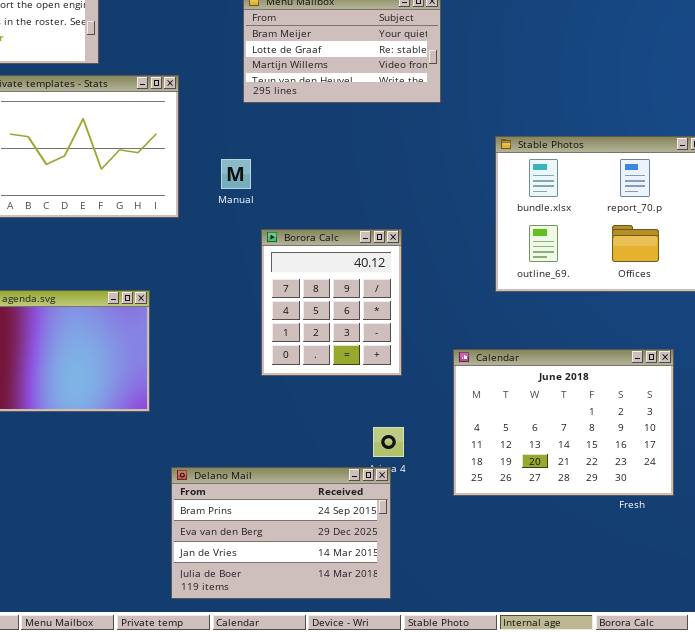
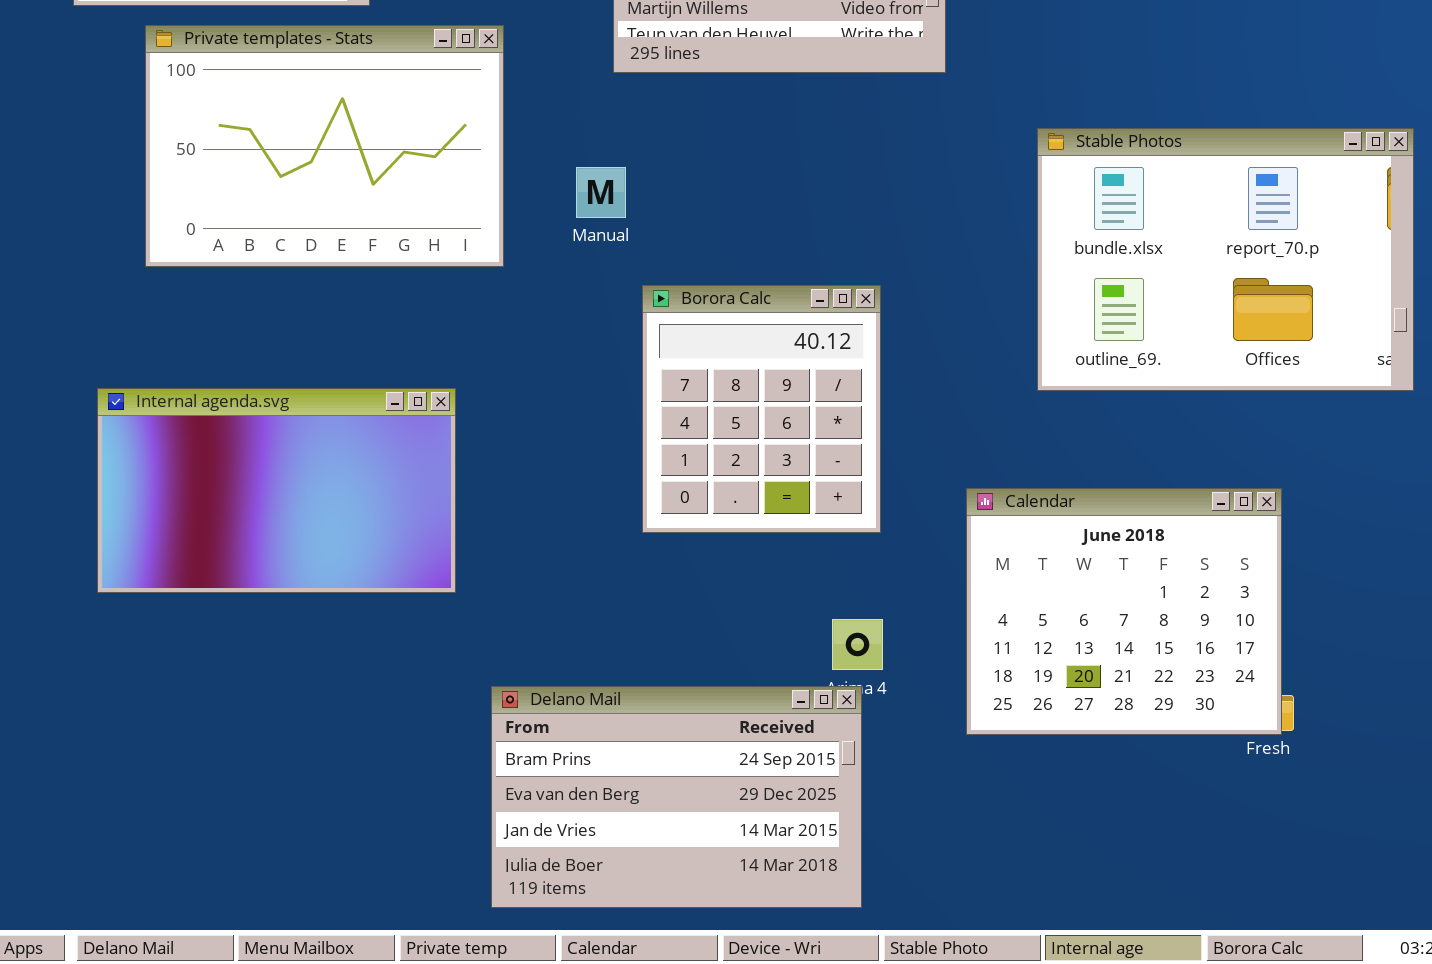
Calendar: [453,349,674,496] -> [966,488,1282,735], resized

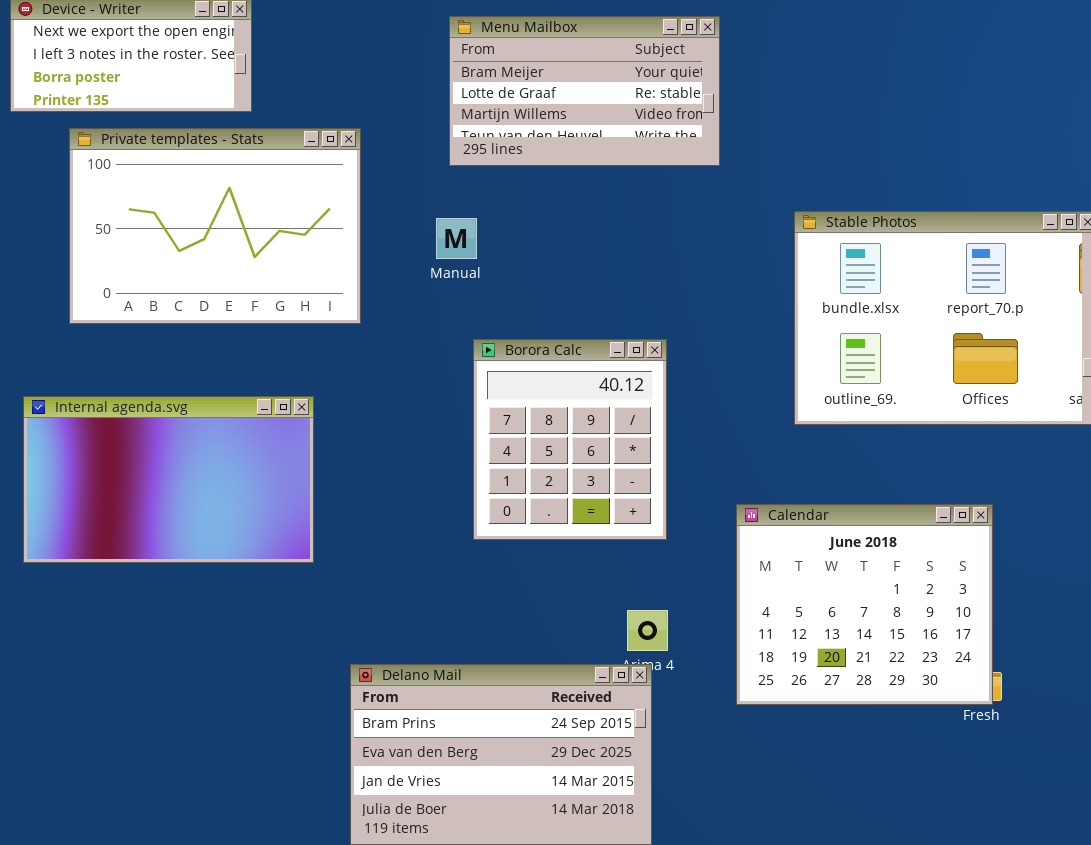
Manual: [576,167,626,218] -> [436,218,477,259], moved
Internal agenda.svg: [97,388,456,593] -> [23,396,314,563], moved

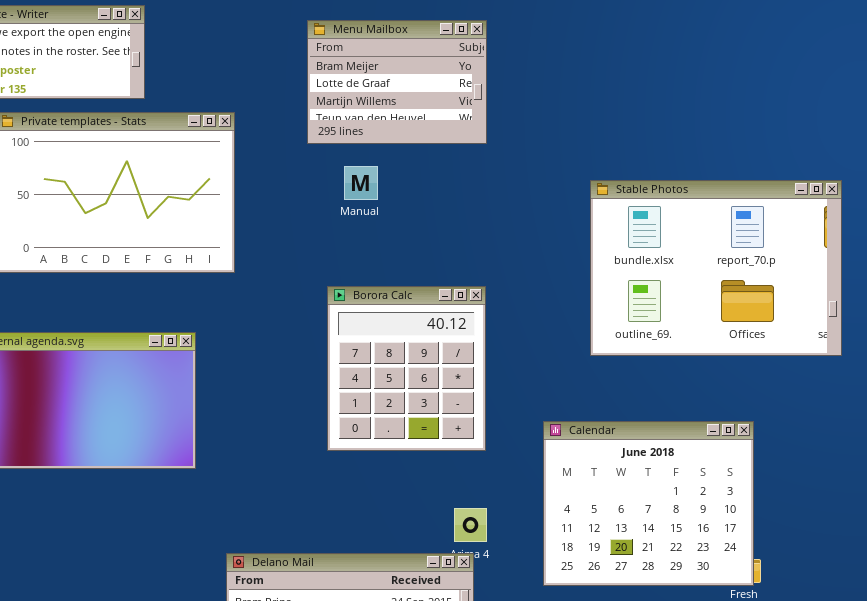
Menu Mailbox: [449,16,720,166] -> [307,20,487,144], resized
Manual: [436,218,477,259] -> [344,166,378,200], moved

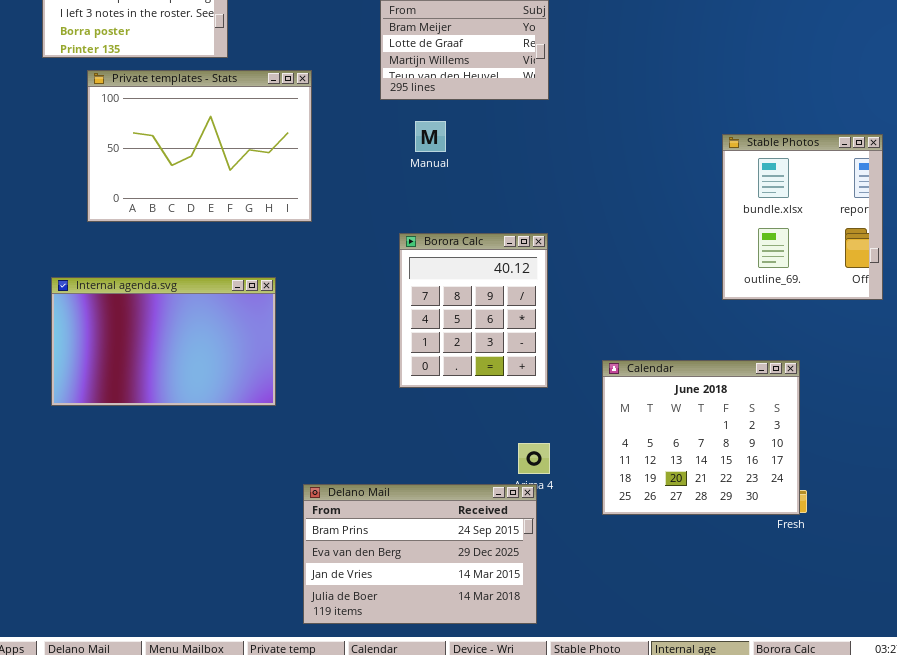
Stable Photos: [590,180,842,356] -> [722,134,883,300], resized

